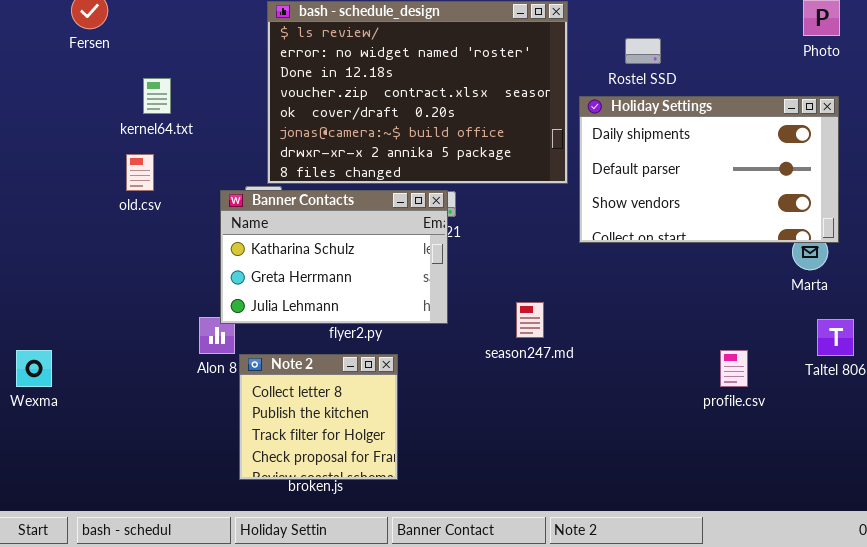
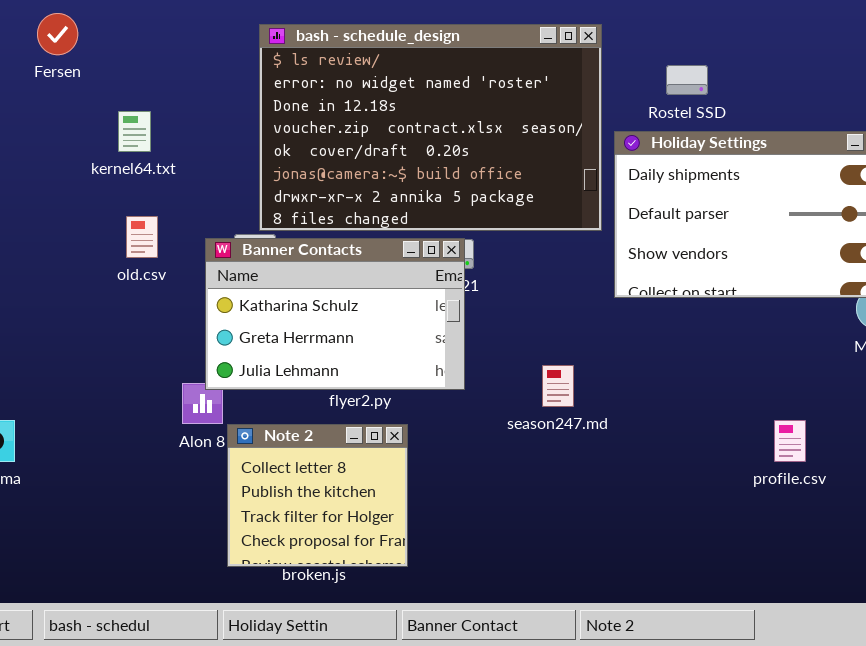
old.csv: [126,154,154,191] -> [126,216,158,258], moved

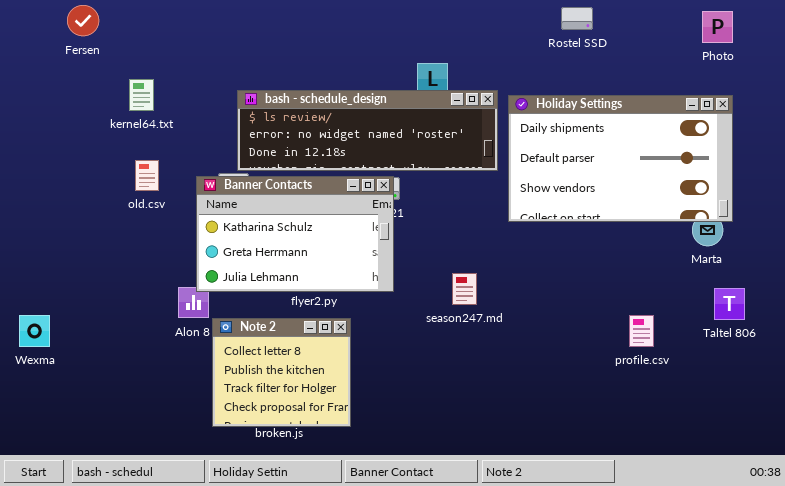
bash - schedule_design: [259,24,602,231] -> [237,90,498,171], resized
Rostel SSD: [666,65,708,95] -> [561,7,593,30], moved

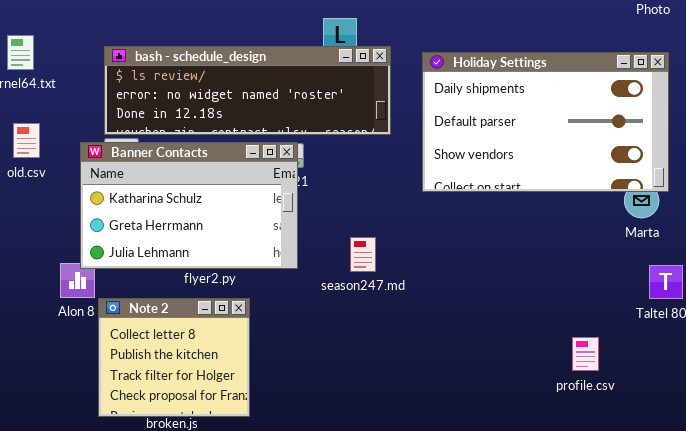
bash - schedule_design: [237,90,498,171] -> [104,46,391,135], moved
season247.md: [452,273,477,305] -> [350,237,376,272], moved
profile.csv: [629,315,654,347] -> [572,337,599,371], moved

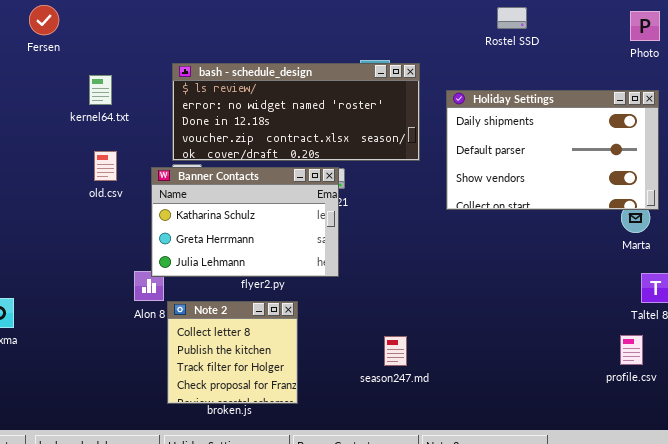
bash - schedule_design: [104,46,391,135] -> [172,63,420,161], resized
season247.md: [350,237,376,272] -> [384,336,407,366], moved
profile.csv: [572,337,599,371] -> [620,335,643,365], moved

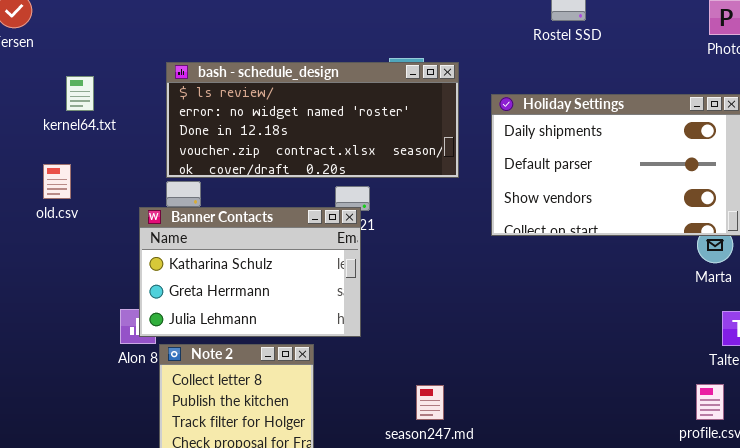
old.csv: [94,151,117,181] -> [43,164,71,199], moved
Banner Contacts: [151,167,339,277] -> [139,207,361,337], moved

